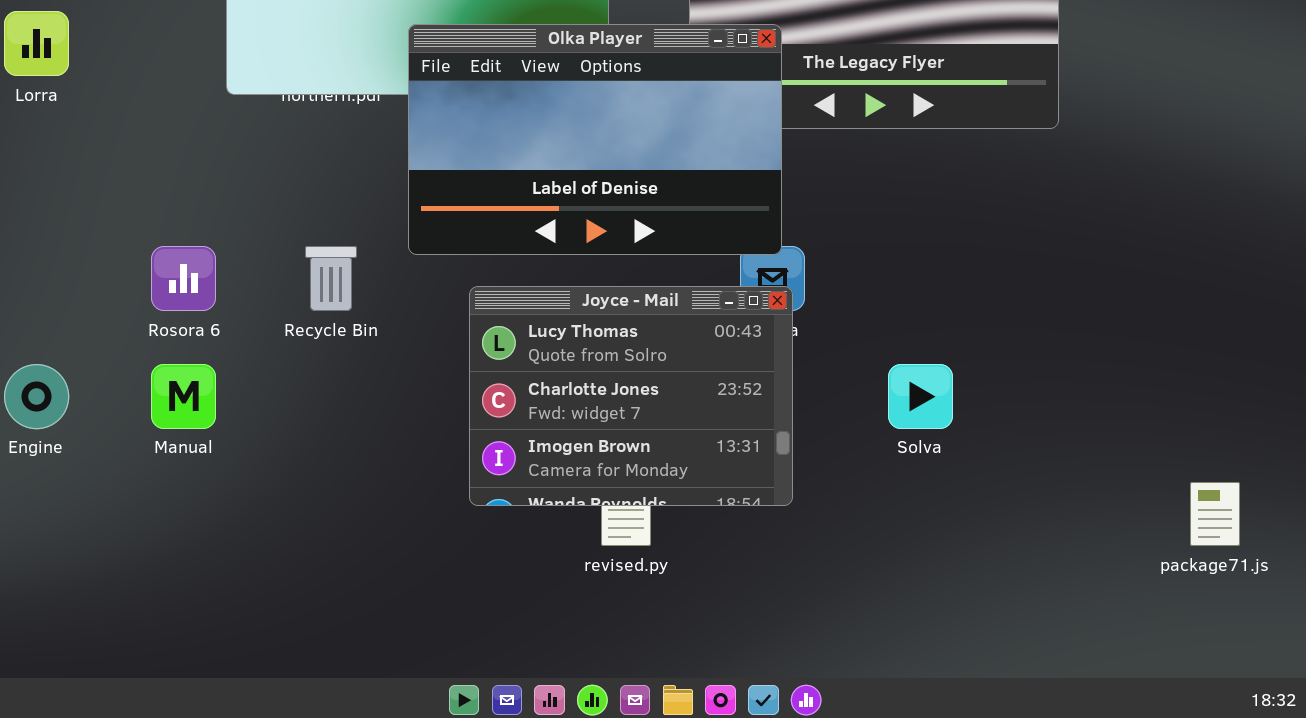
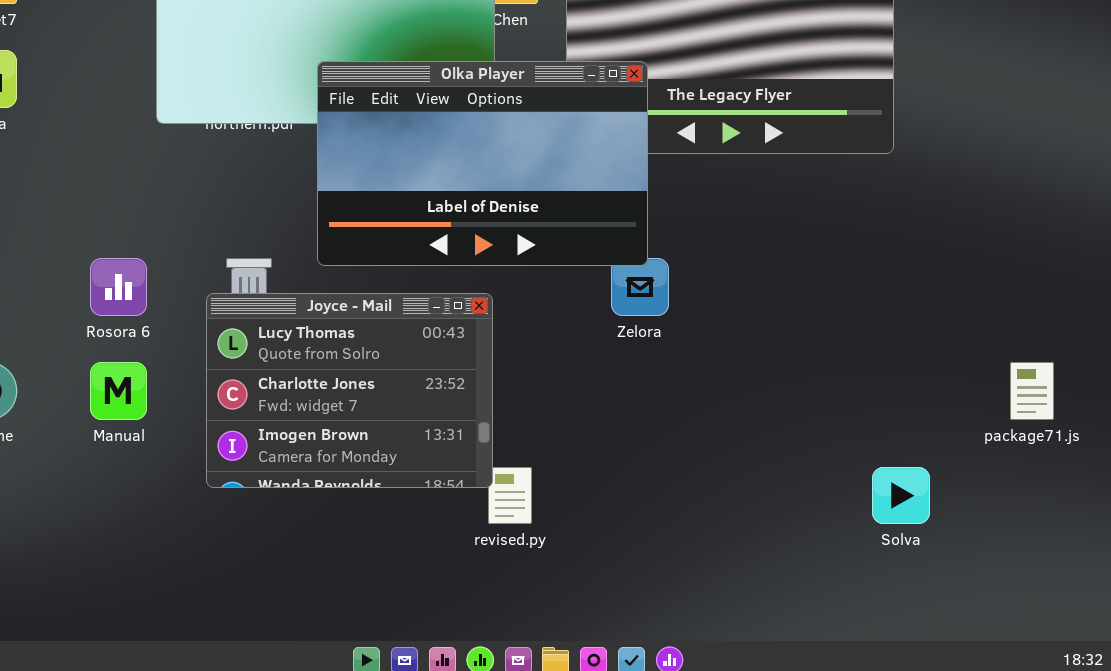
Joyce - Mail: [469,286,793,506] -> [206,293,493,488], moved
Solva: [888,364,953,429] -> [872,467,930,524], moved
package71.js: [1190,482,1240,546] -> [1010,362,1054,420], moved

